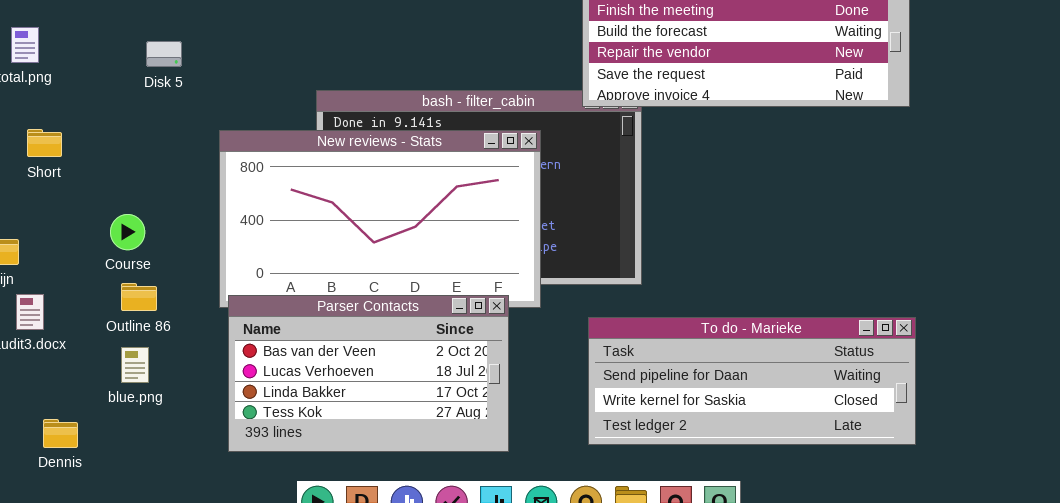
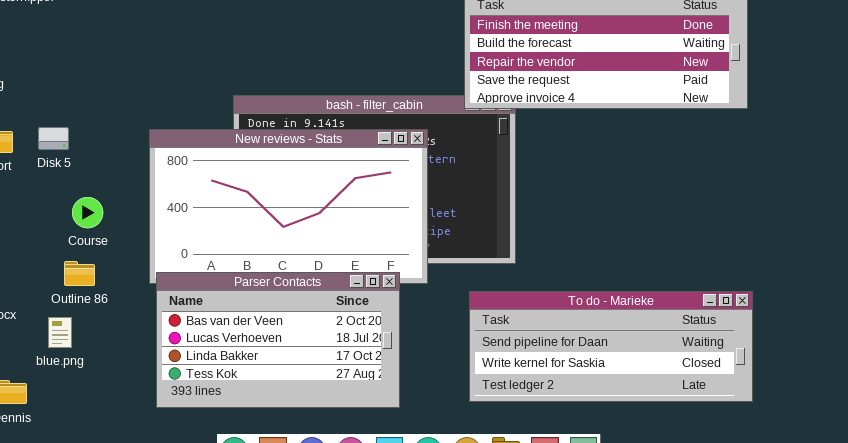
Disk 5: [146,41,182,67] -> [38,127,69,150], moved
Course: [110,214,145,250] -> [72,197,103,228], moved
blue.png: [121,347,149,383] -> [48,317,72,348], moved

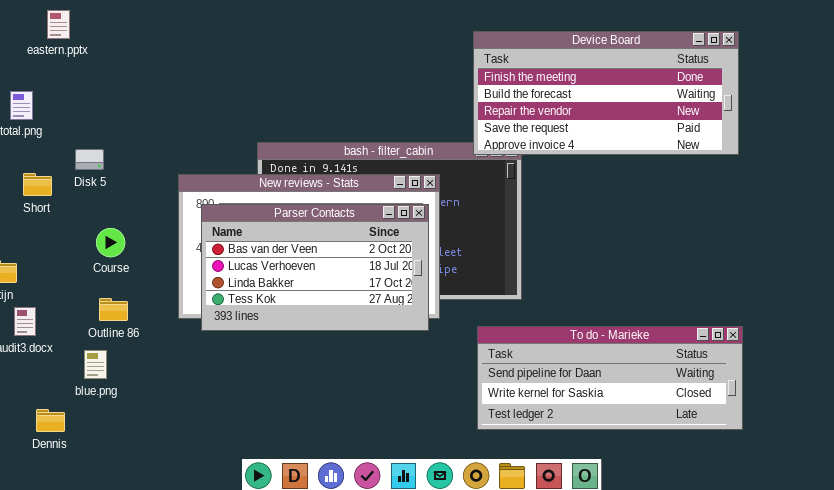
Disk 5: [38,127,69,150] -> [75,149,104,170], moved
Course: [72,197,103,228] -> [96,228,125,257], moved
Parser Contacts: [156,272,400,408] -> [201,204,429,331], moved

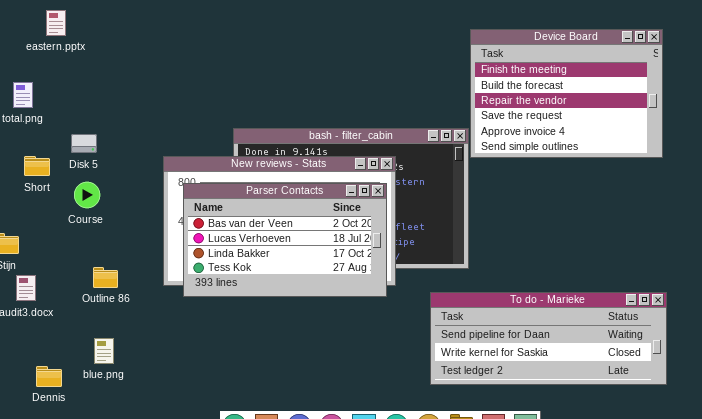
Device Board: [473,31,739,155] -> [470,29,663,158], resized
Course: [96,228,125,257] -> [74,182,100,208], moved
blue.png: [84,350,107,379] -> [94,338,114,364], moved

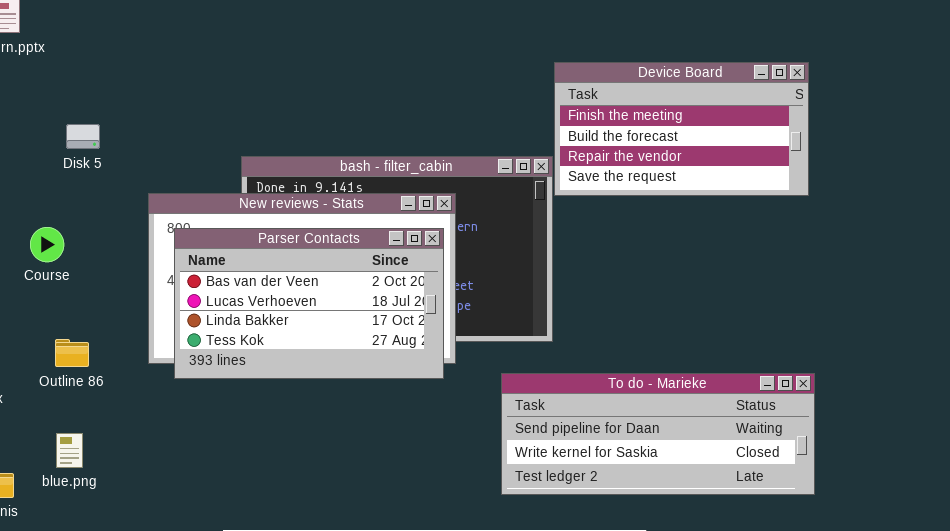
Device Board: [470,29,663,158] -> [554,62,809,196], resized
Disk 5: [71,134,97,153] -> [66,124,100,149], moved

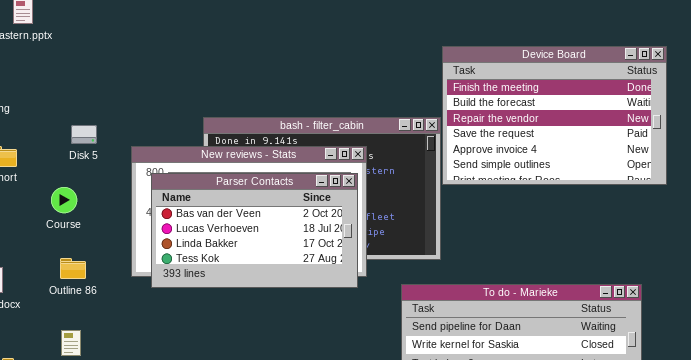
Device Board: [554,62,809,196] -> [442,46,667,185], resized
Disk 5: [66,124,100,149] -> [71,125,97,144], moved
Course: [30,227,64,262] -> [51,187,77,213], moved

